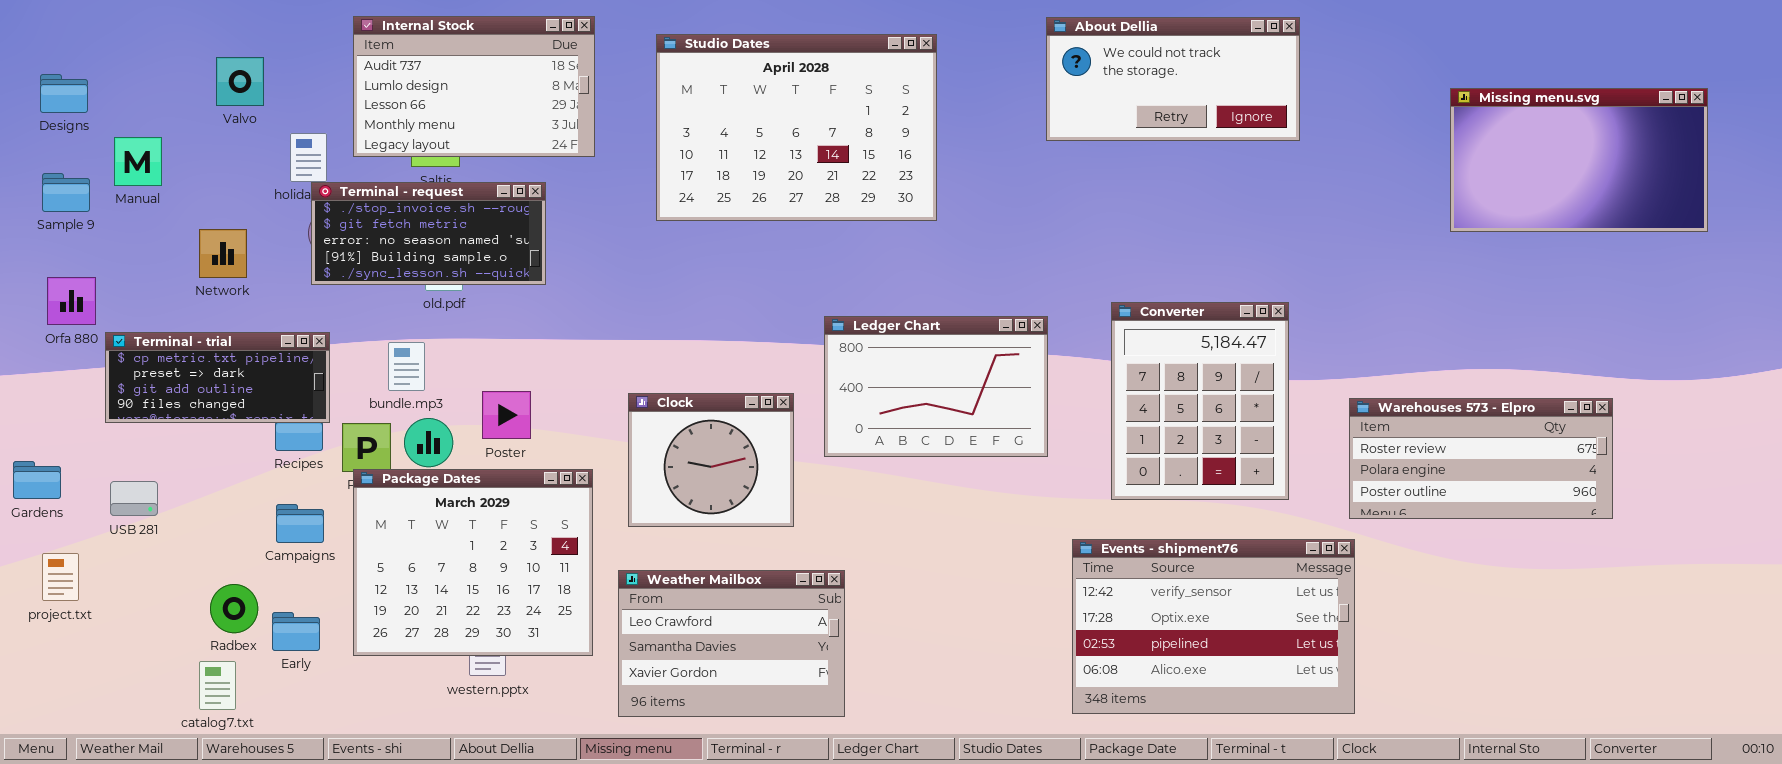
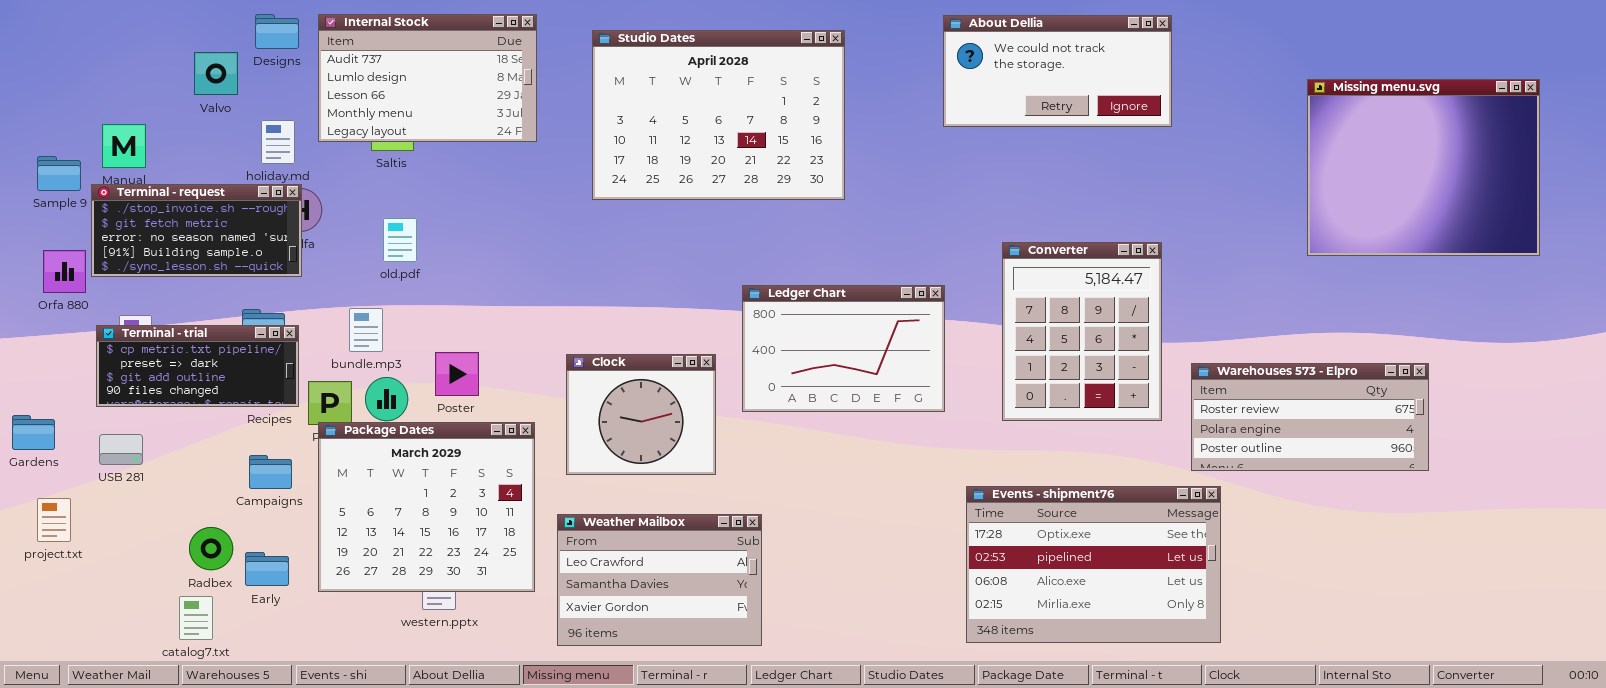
Designs: [40,74,88,113] -> [255,14,299,49], moved
Missing menu.svg: [1450,88,1708,232] -> [1307,79,1540,256], resized
Terminal - request: [311,182,546,285] -> [91,184,302,277], moved
Converter: [1111,302,1289,500] -> [1002,242,1162,421], moved
Terminal - trial: [105,332,330,423] -> [96,325,299,407], moved
Warehouses 573 - Elpro: [1349,398,1613,519] -> [1191,363,1429,471], moved
Events - shipment76: [1072,539,1355,714] -> [966,486,1221,643], scrolled down 1 row

